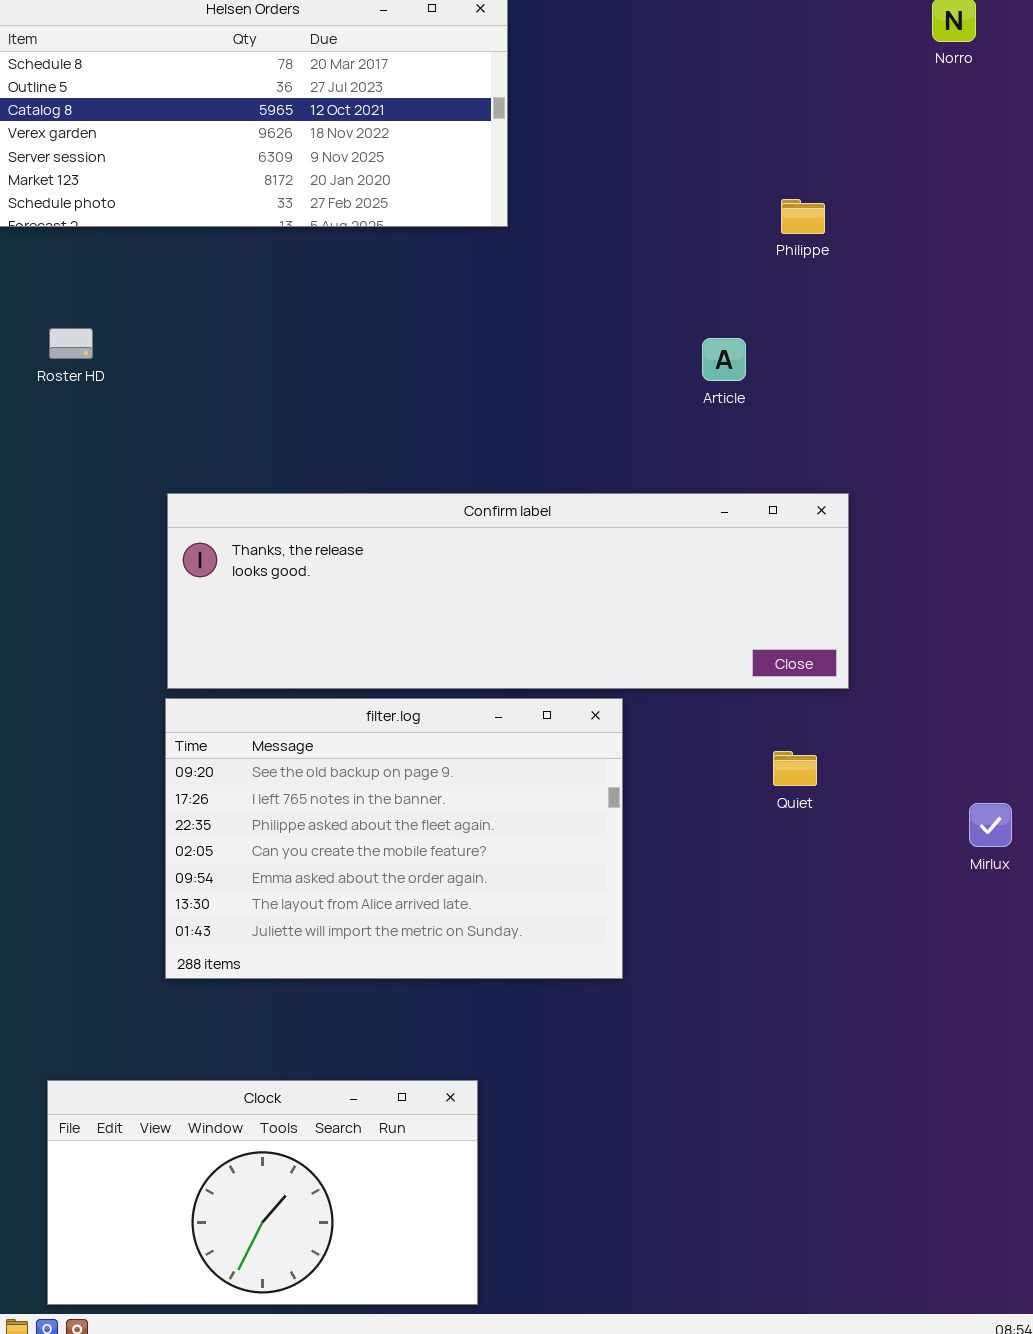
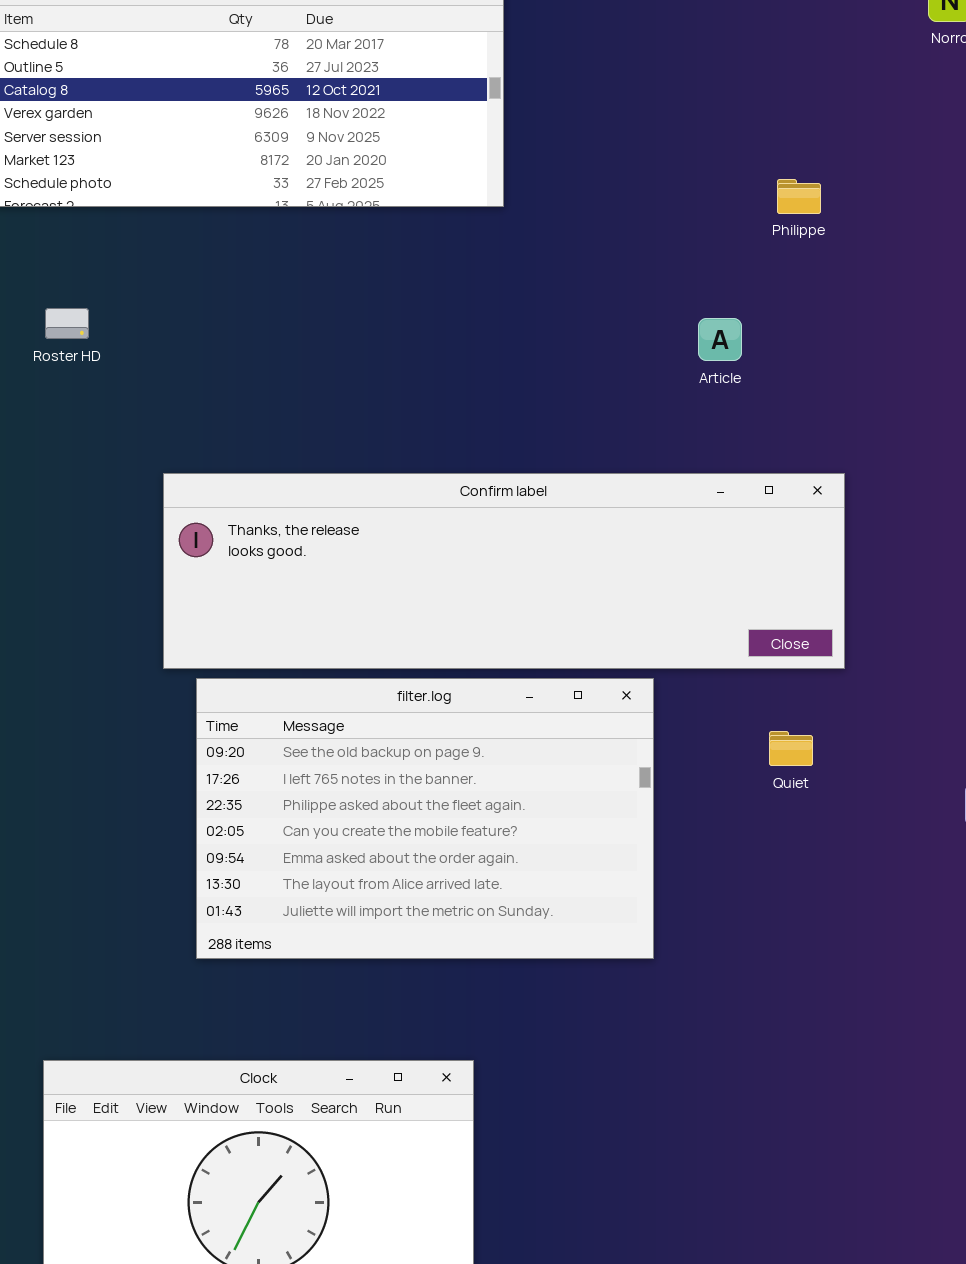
filter.log: [165,698,623,979] -> [196,678,654,959], moved

